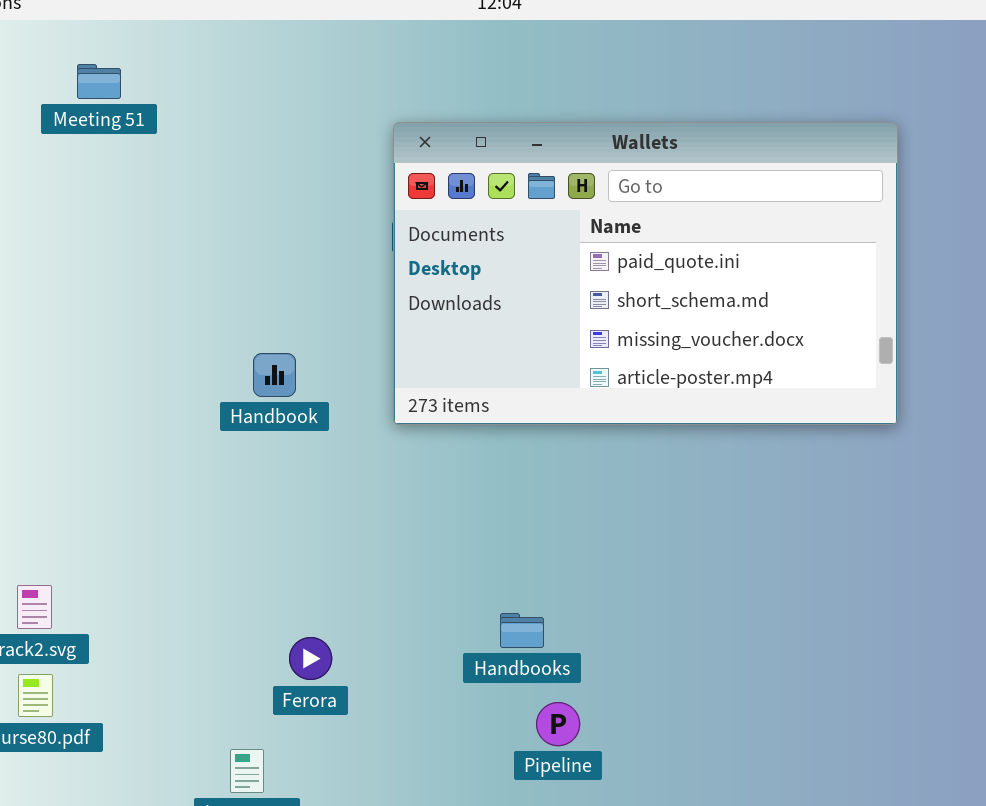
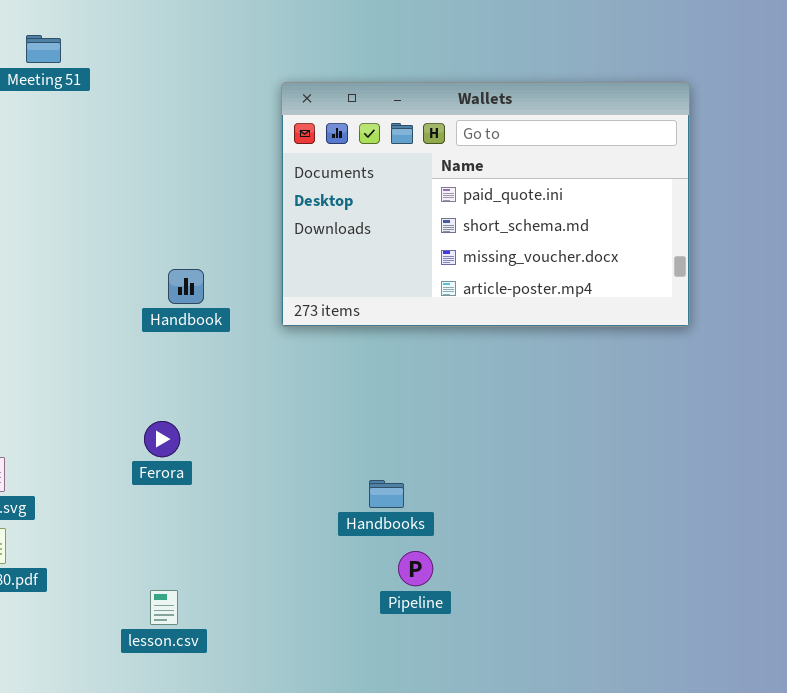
Ferora: [289,637,332,680] -> [144,421,180,457], moved

